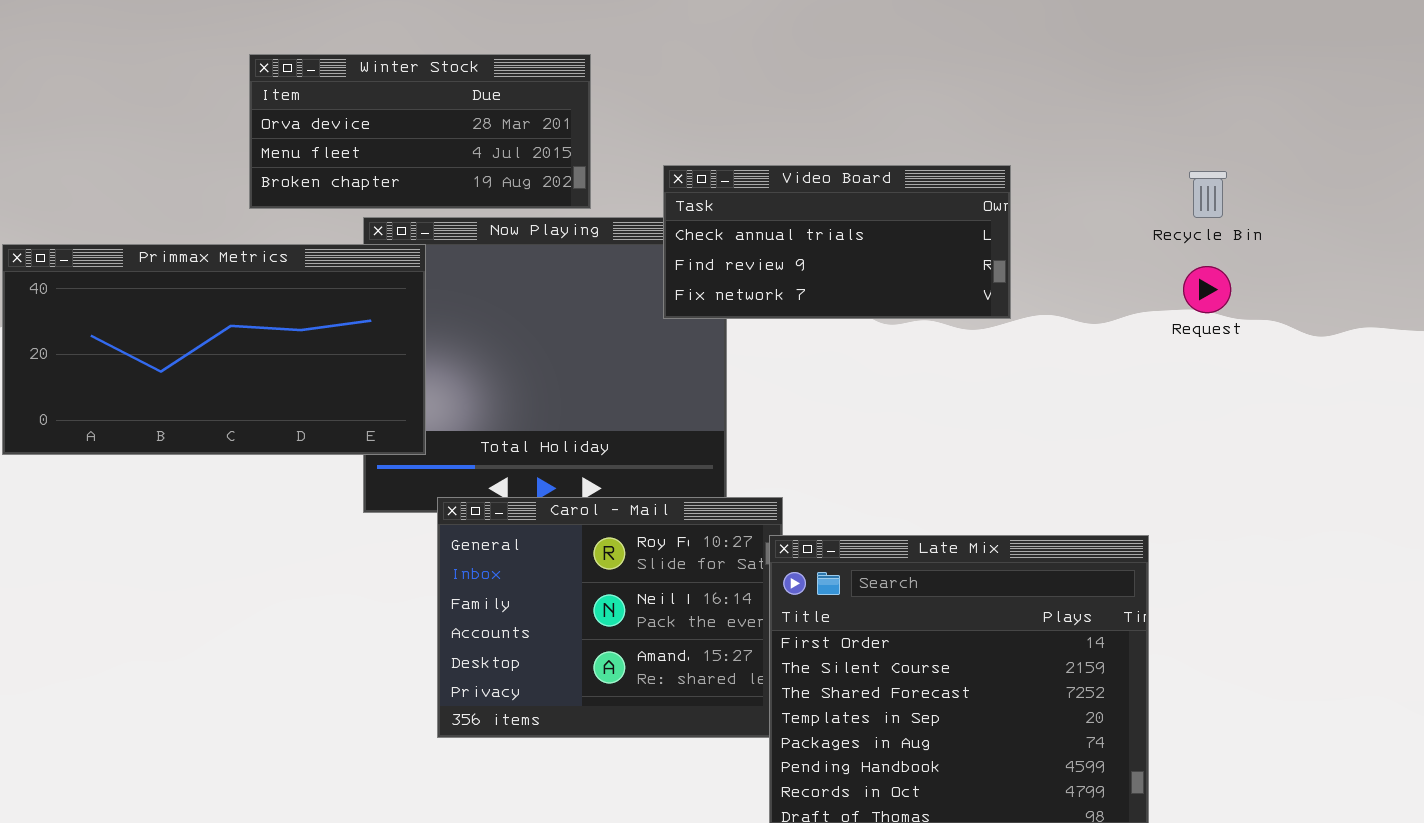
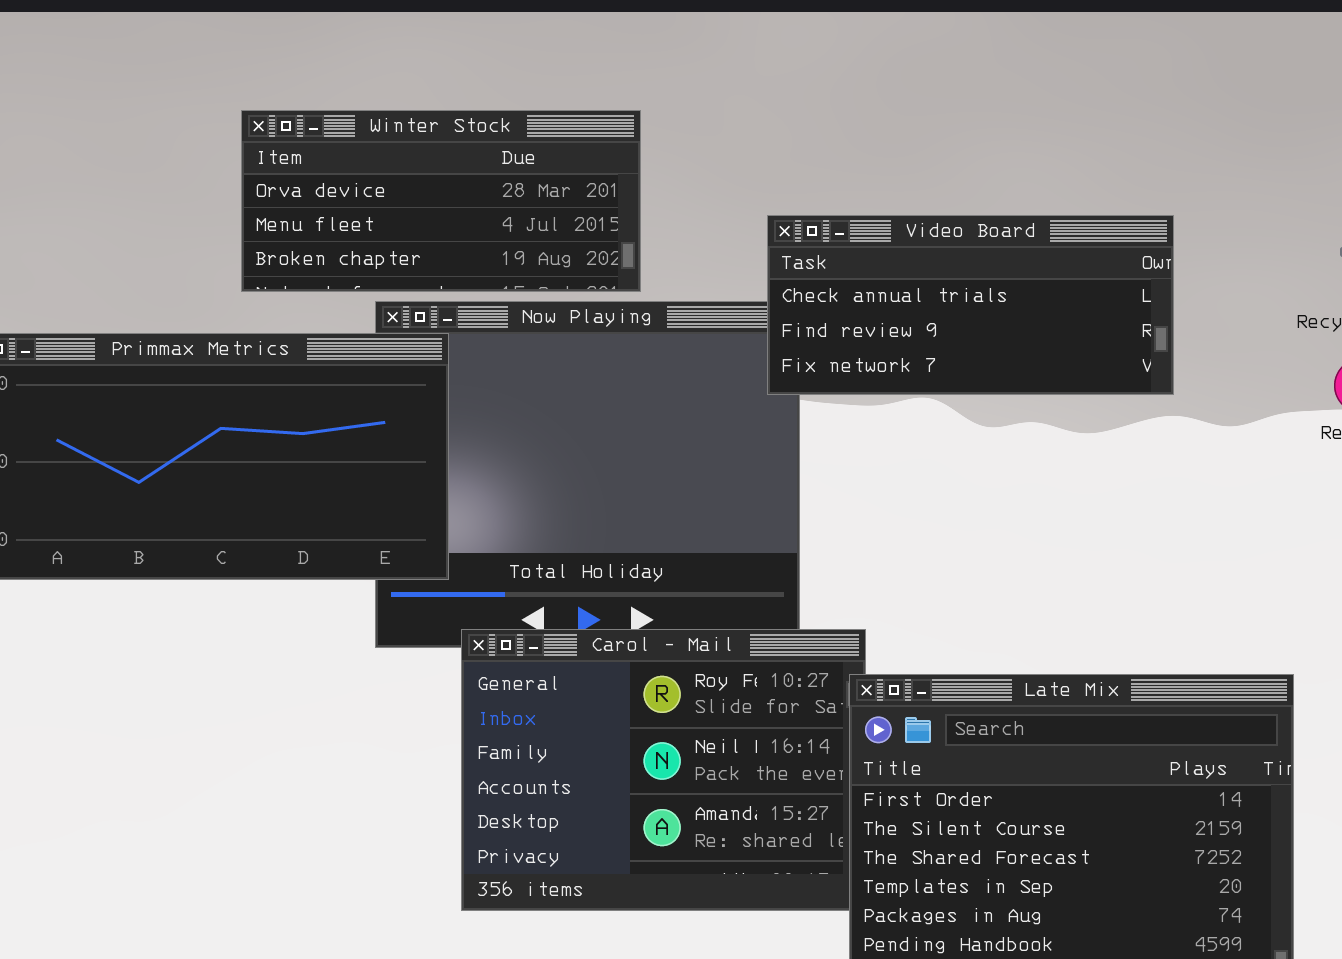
Video Board: [663,165,1011,319] -> [767,215,1174,395], moved

